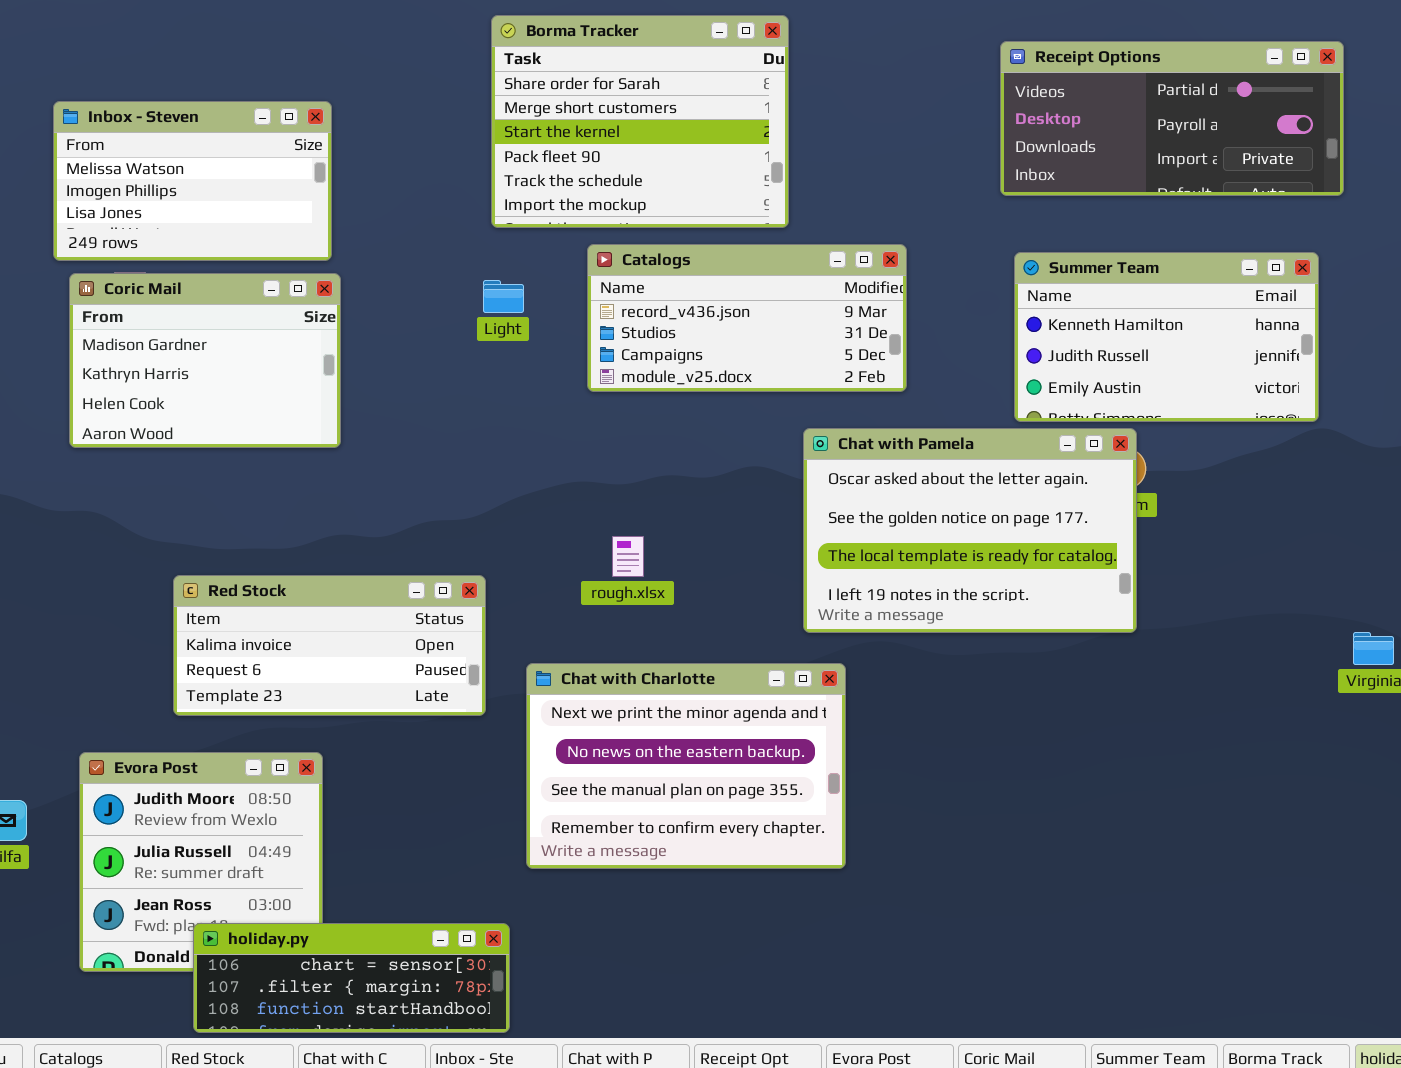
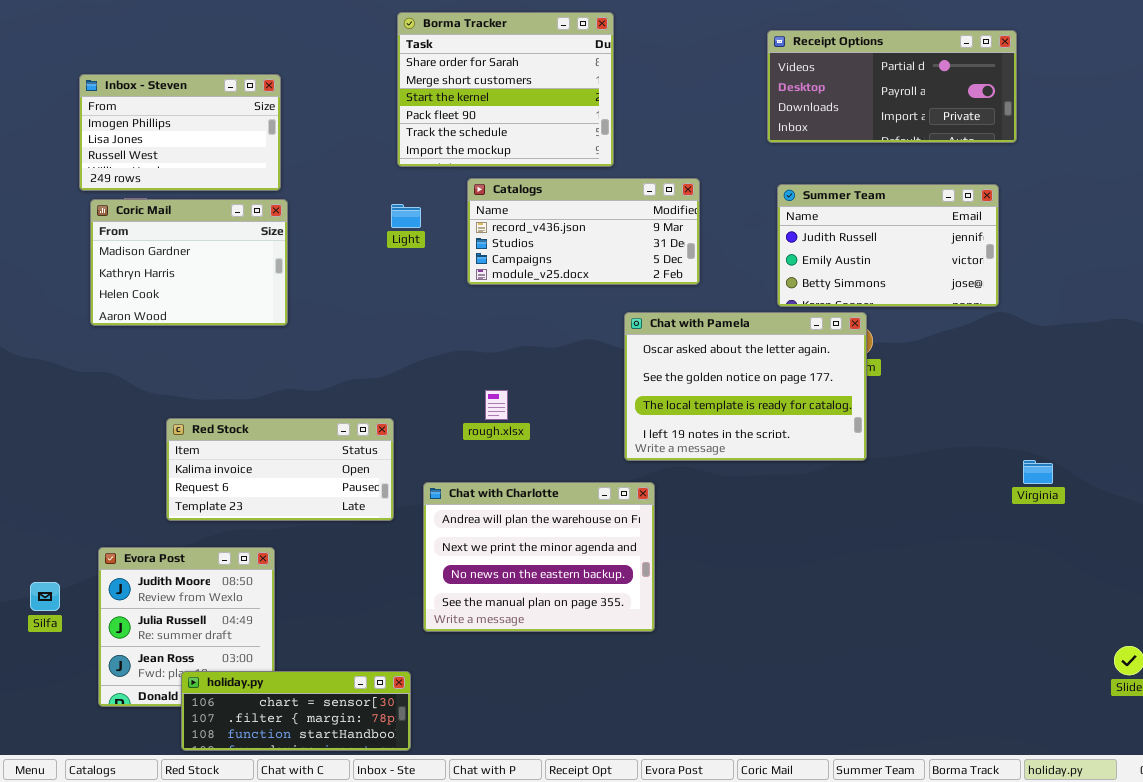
Inbox - Steven: [53,101,332,261] -> [79,74,281,191], scrolled down 1 row
Summer Team: [1014,252,1319,422] -> [777,184,999,307], scrolled down 1 row
Chat with Charlotte: [526,663,846,869] -> [423,482,655,632], scrolled up 1 row

